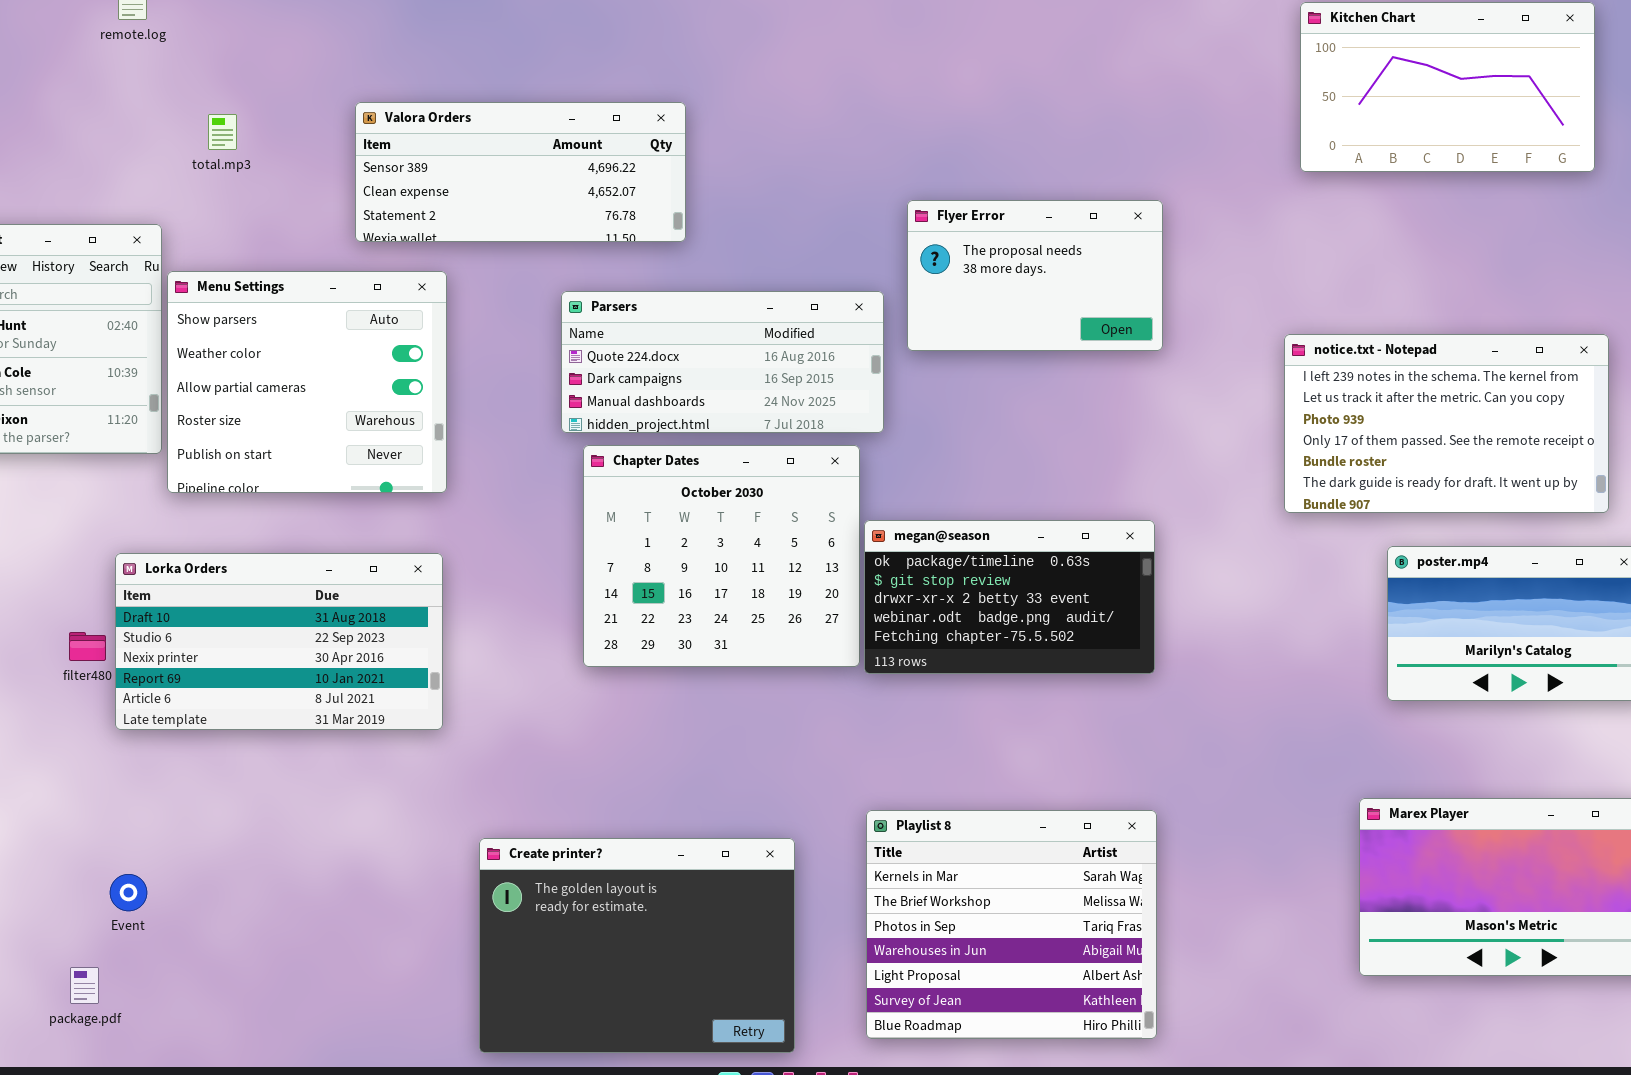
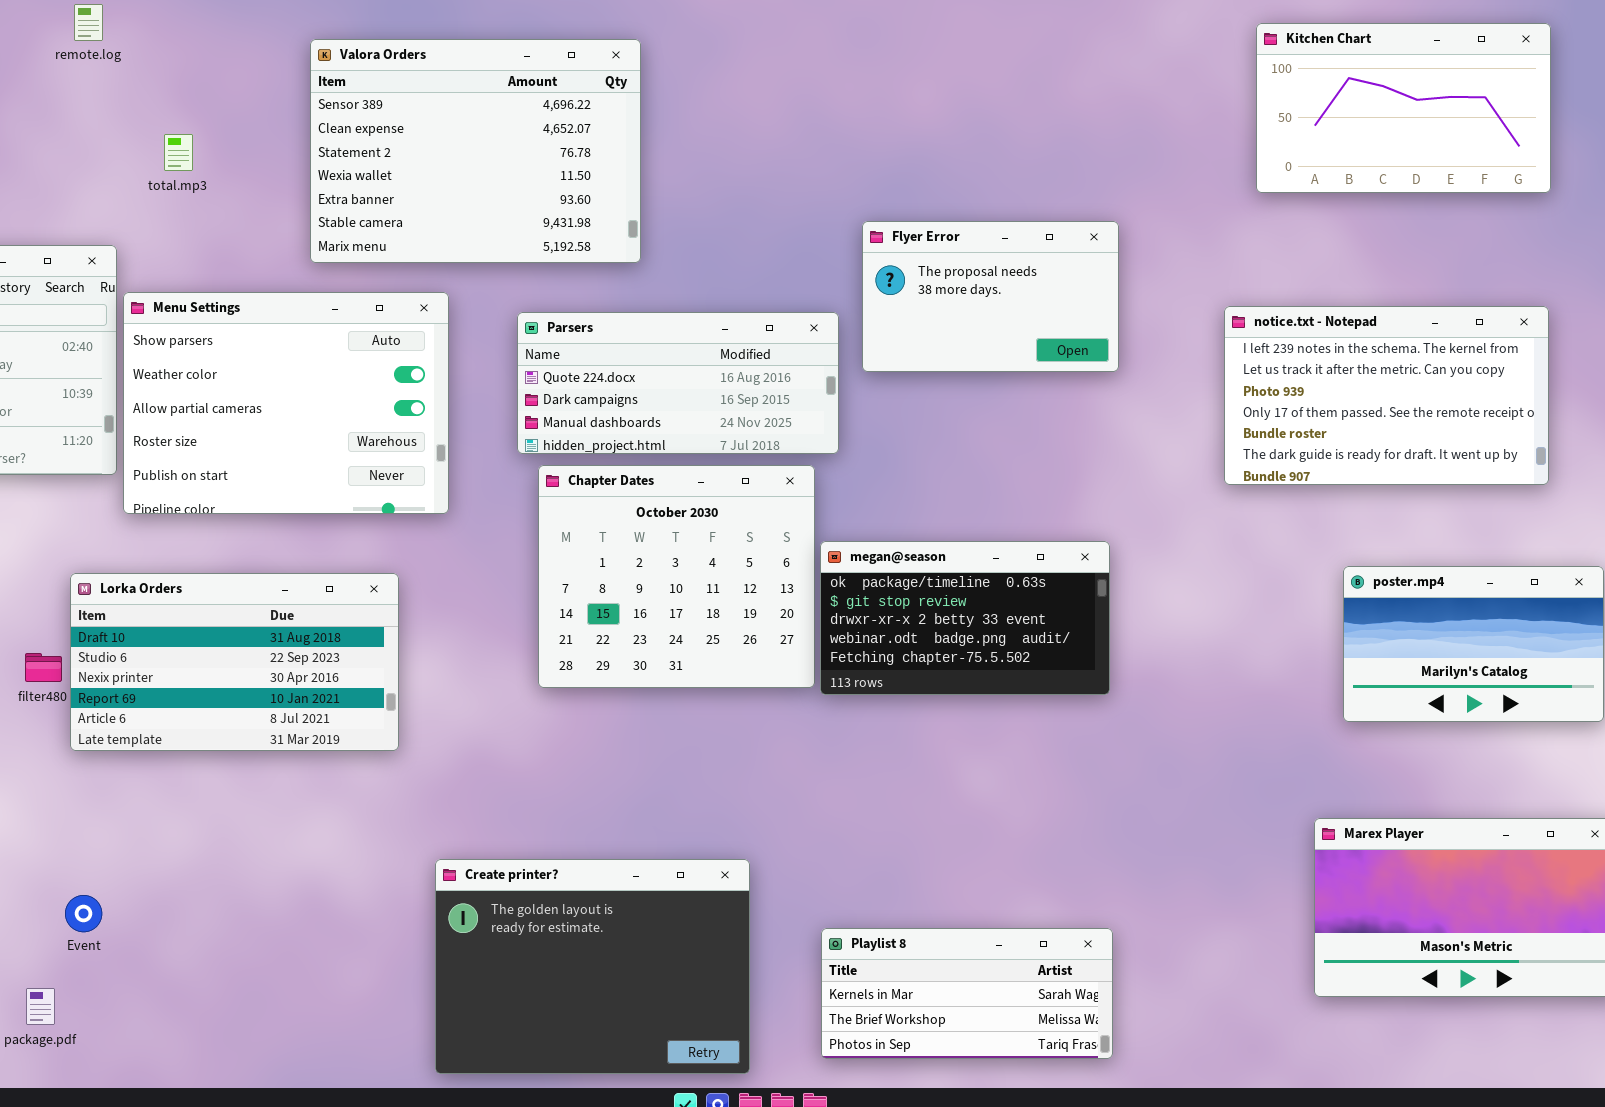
Valora Orders: [355,102,686,242] -> [310,39,641,263], resized
Menu Settings: [167,271,447,493] -> [123,292,449,514], resized
notice.txt - Notepad: [1284,334,1609,513] -> [1224,306,1549,485], moved
Playlist 8: [866,810,1157,1039] -> [821,928,1113,1059], resized

